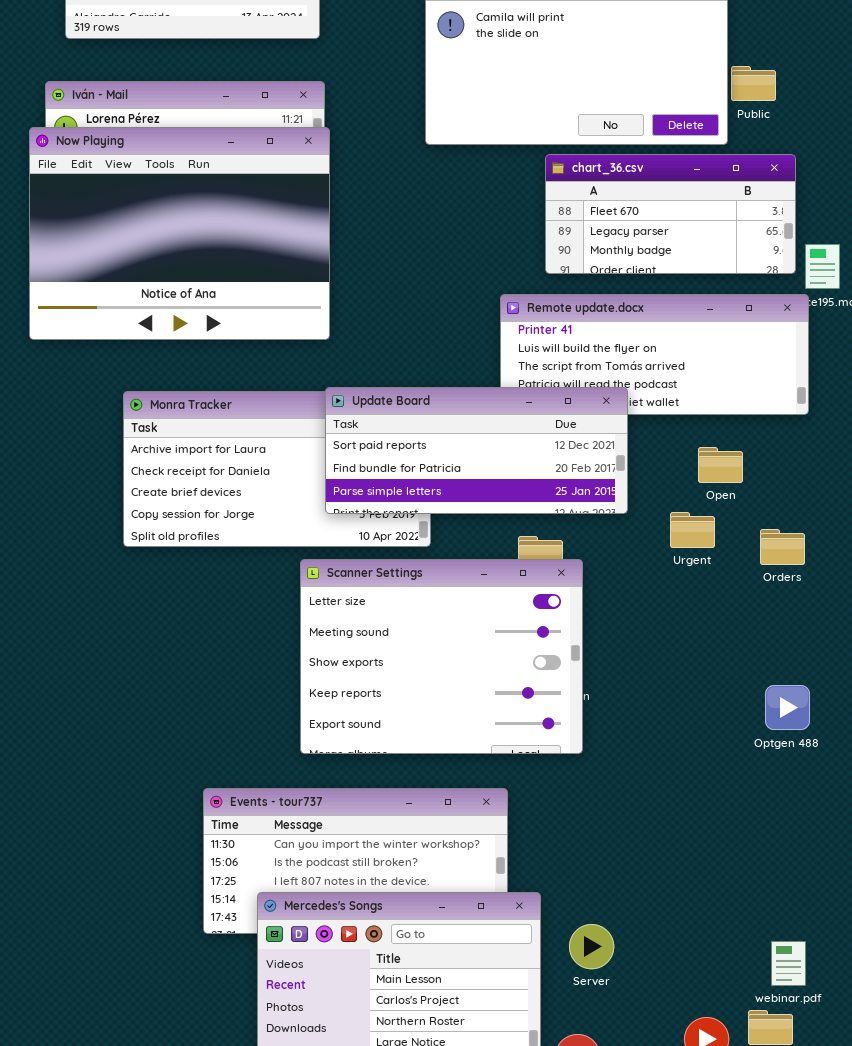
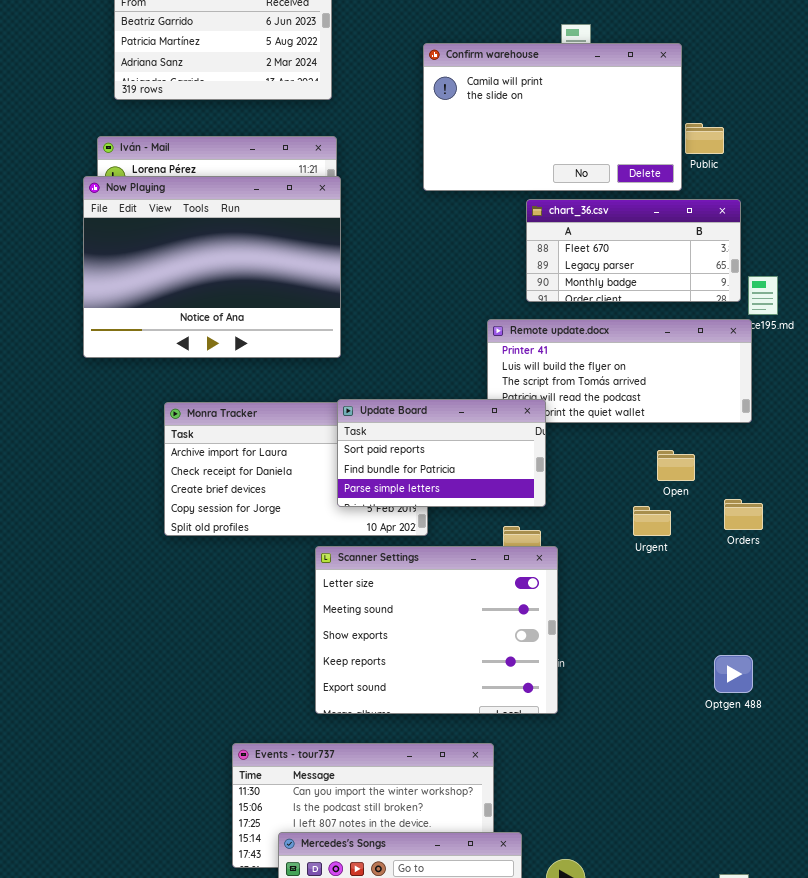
Update Board: [325,387,628,514] -> [337,399,546,507], resized
Orders: [760,529,805,565] -> [724,499,763,530], moved

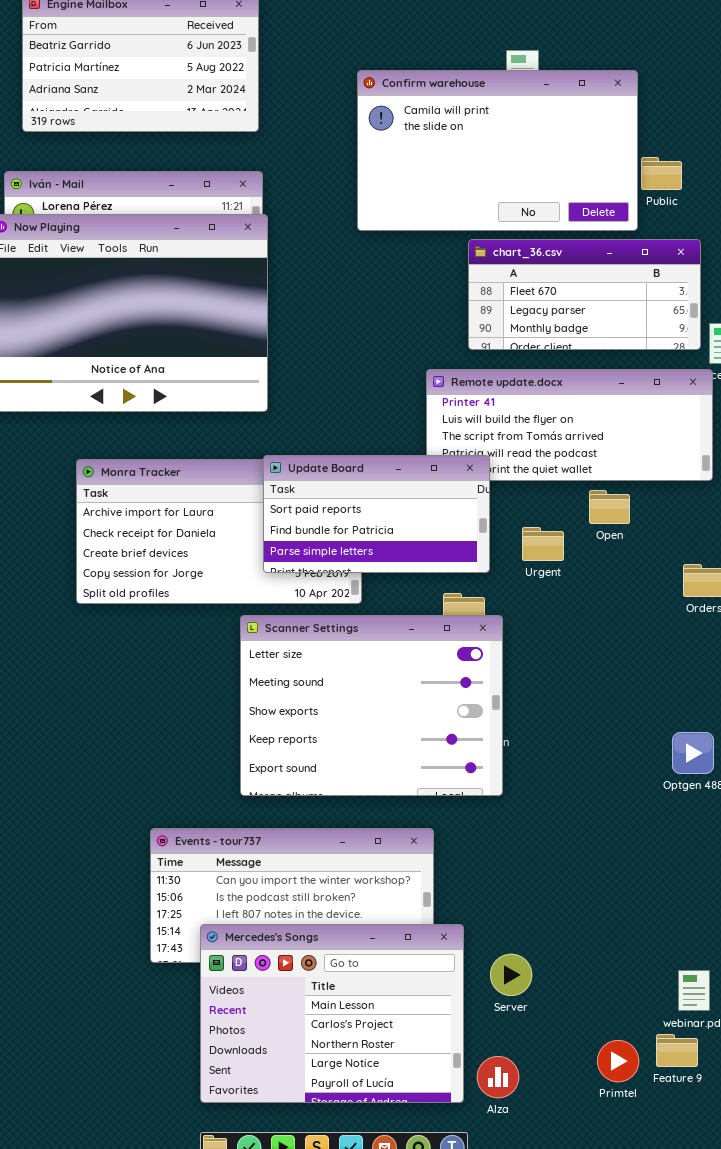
Open: [657,450,695,481] -> [589,490,630,524], moved
Urgent: [633,506,671,536] -> [522,527,564,561], moved

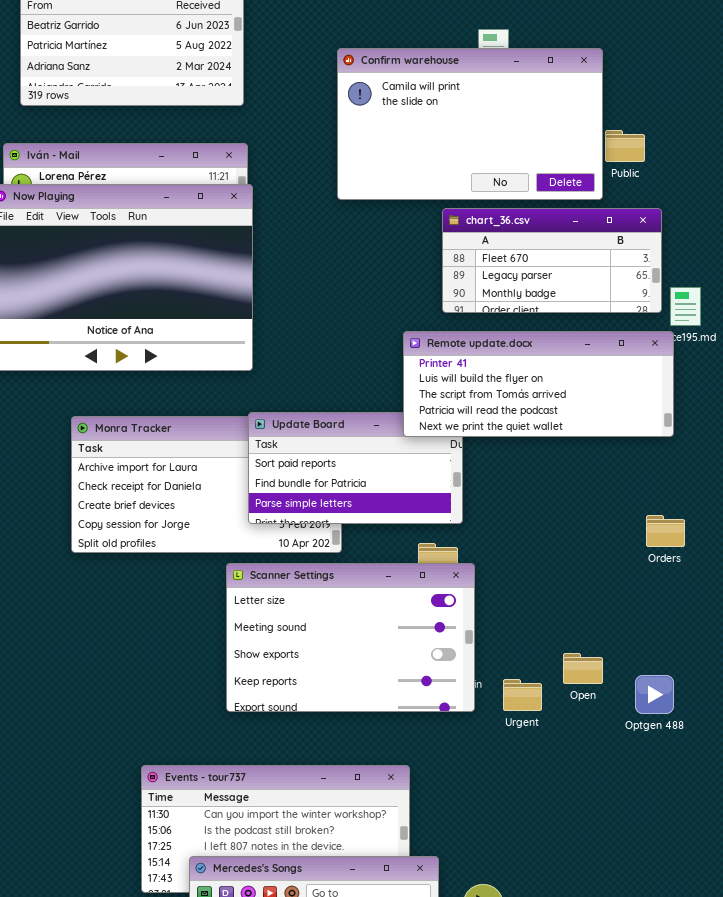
Remote update.docx: [426,369,713,481] -> [403,331,674,437], raised
Open: [589,490,630,524] -> [563,653,603,684], moved
Urgent: [522,527,564,561] -> [503,679,542,711], moved
Scanner Settings: [240,615,503,796] -> [226,563,475,712], resized

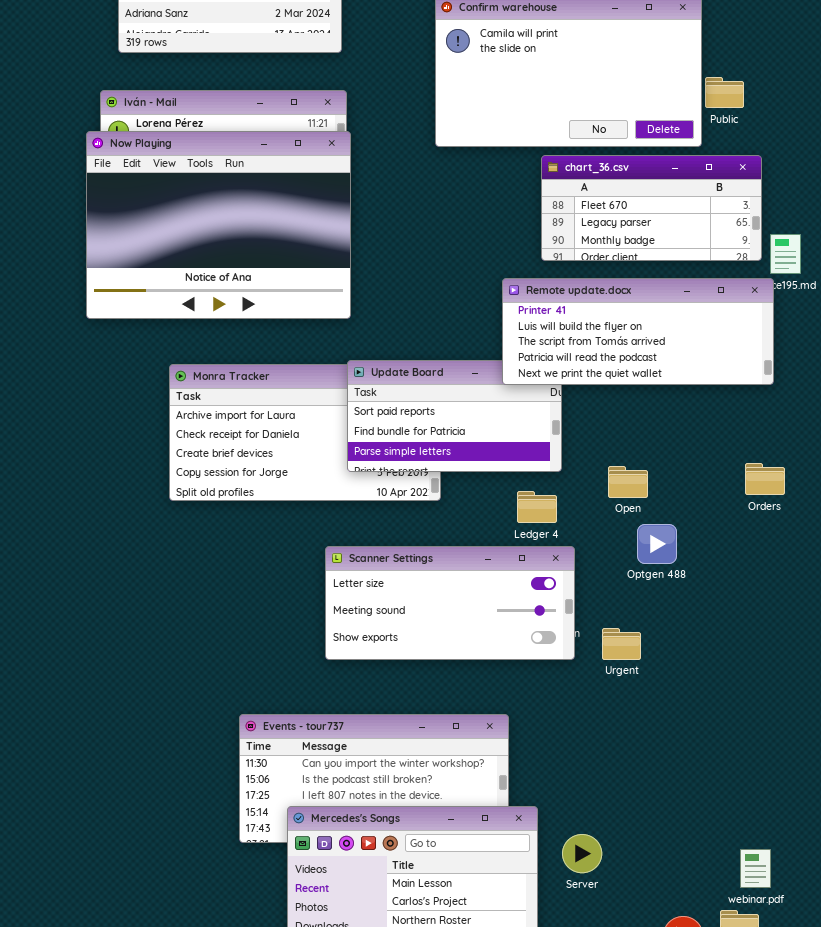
Scanner Settings: [226,563,475,712] -> [325,546,575,660], resized
Open: [563,653,603,684] -> [608,466,648,498], moved
Optgen 488: [635,675,674,714] -> [637,524,677,564], moved

